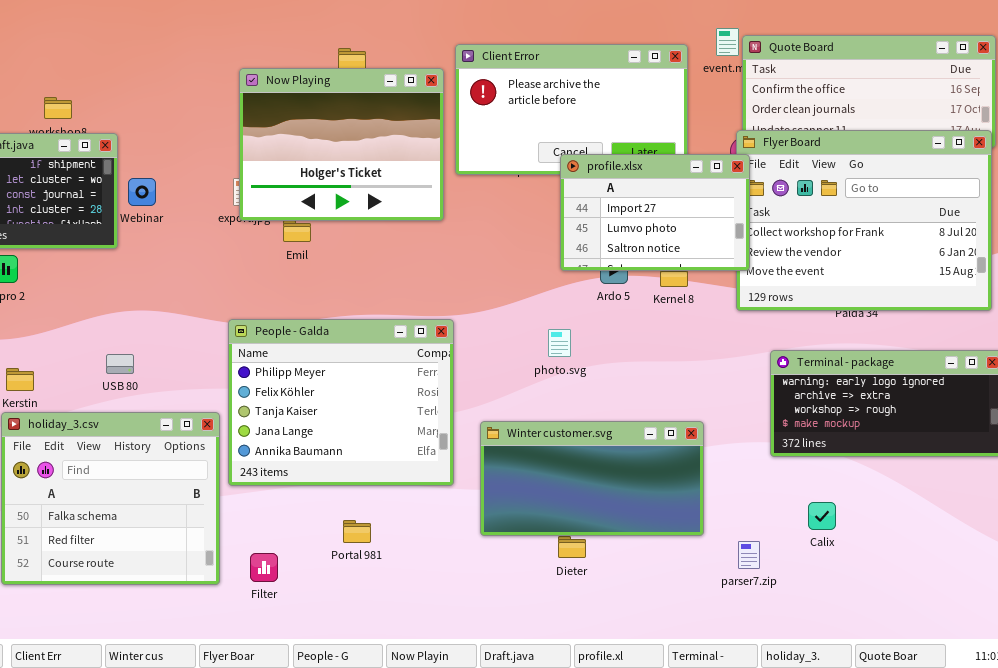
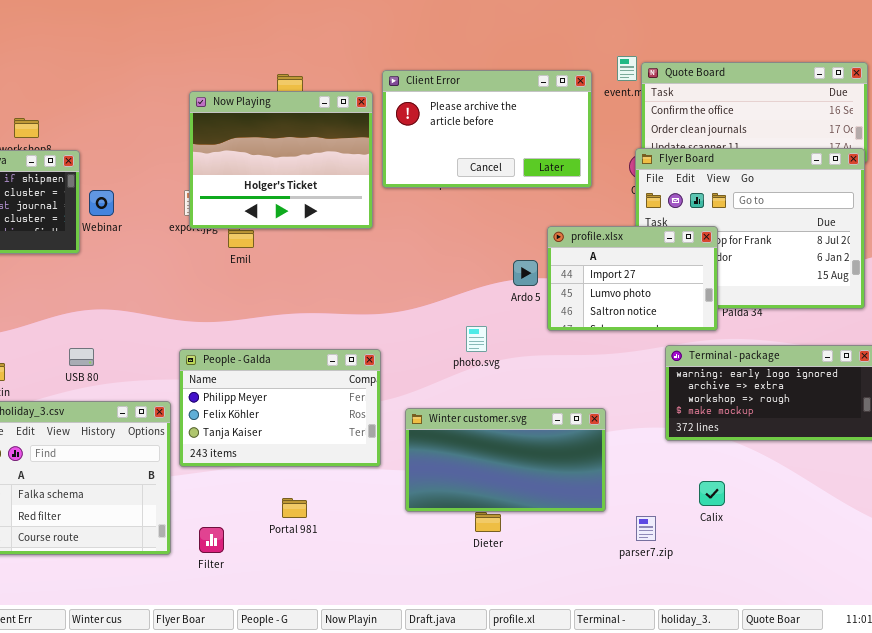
profile.xlsx: [560,154,750,271] -> [547,226,718,331], moved
People - Galda: [228,319,454,486] -> [179,349,381,467], resized

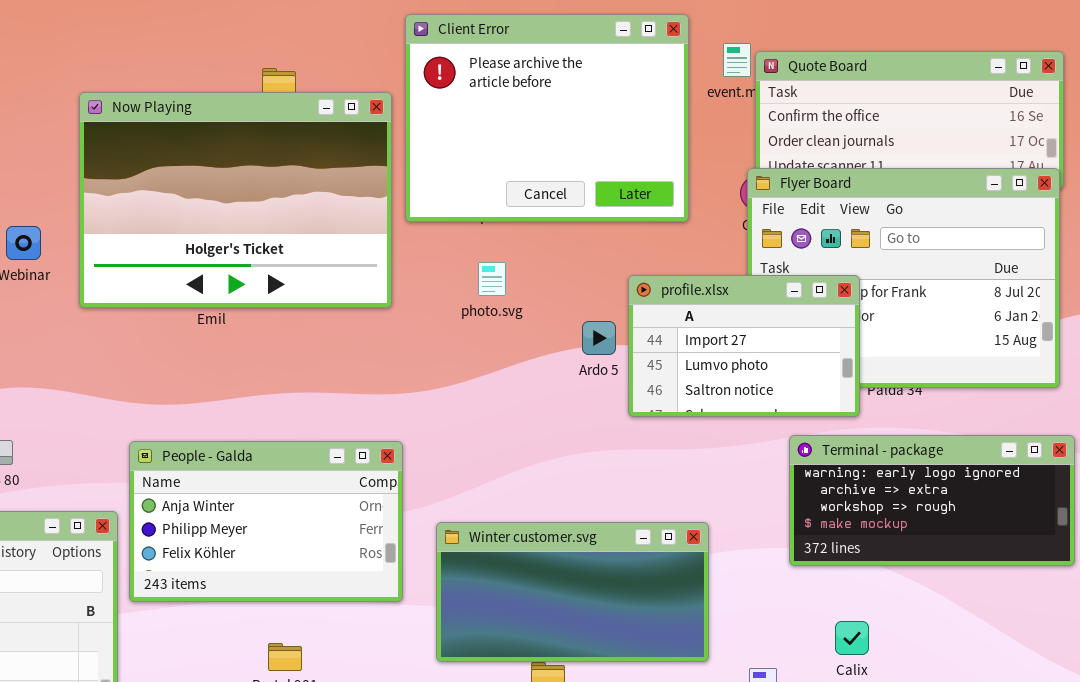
Client Error: [382,70,592,188] -> [405,14,689,222], resized
Now Playing: [189,91,373,229] -> [79,92,392,308], resized
photo.svg: [466,326,487,352] -> [478,262,506,296], moved
People - Galda: [179,349,381,467] -> [129,441,403,602], scrolled up 1 row

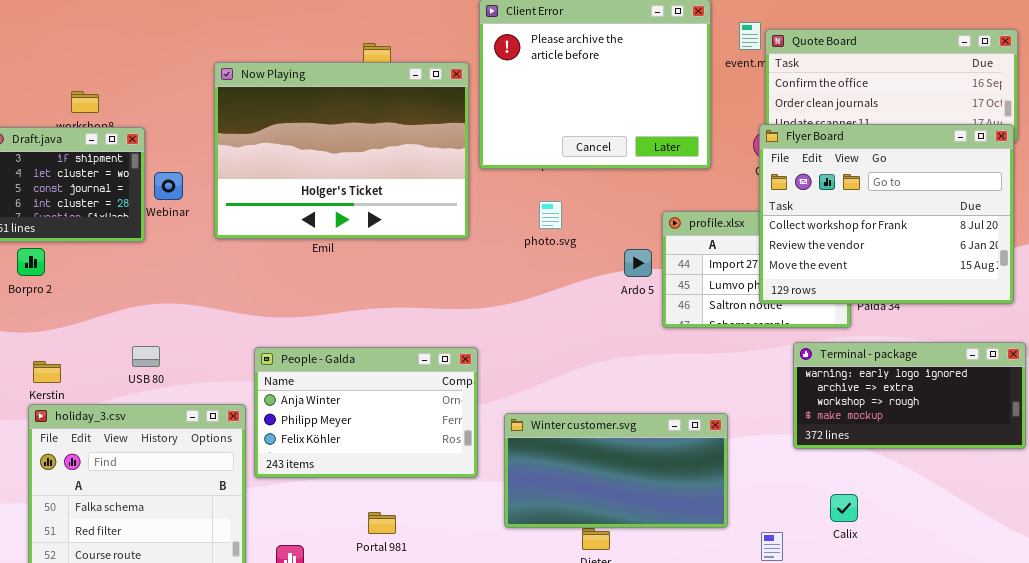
Flyer Board: [747,168,1060,388] -> [759,124,1014,304], raised

